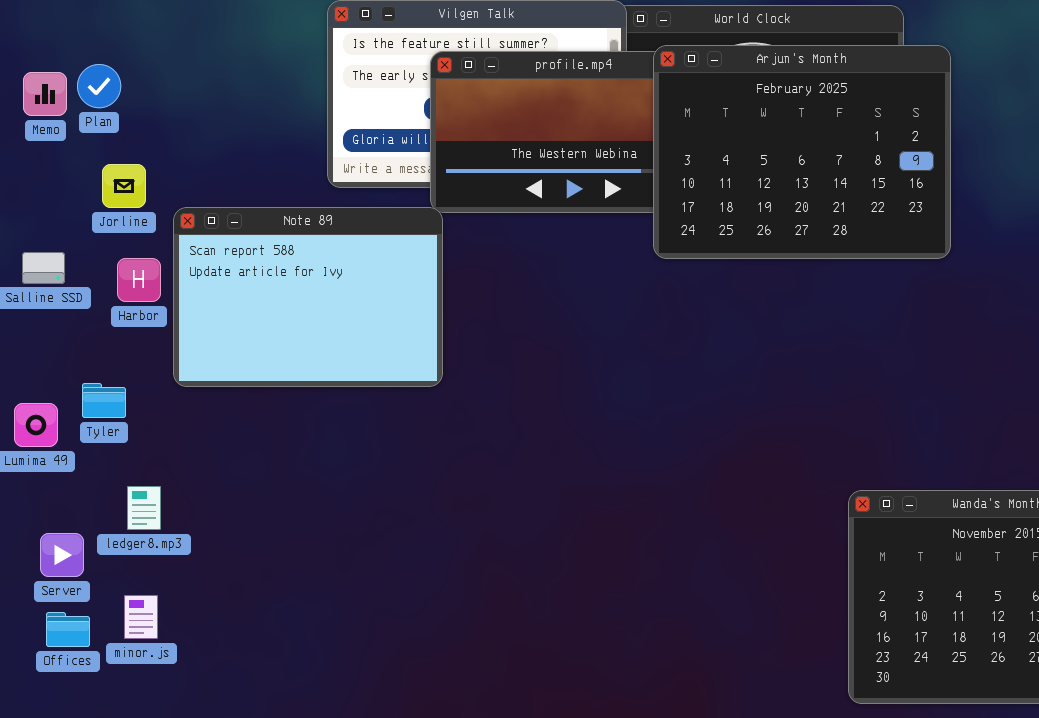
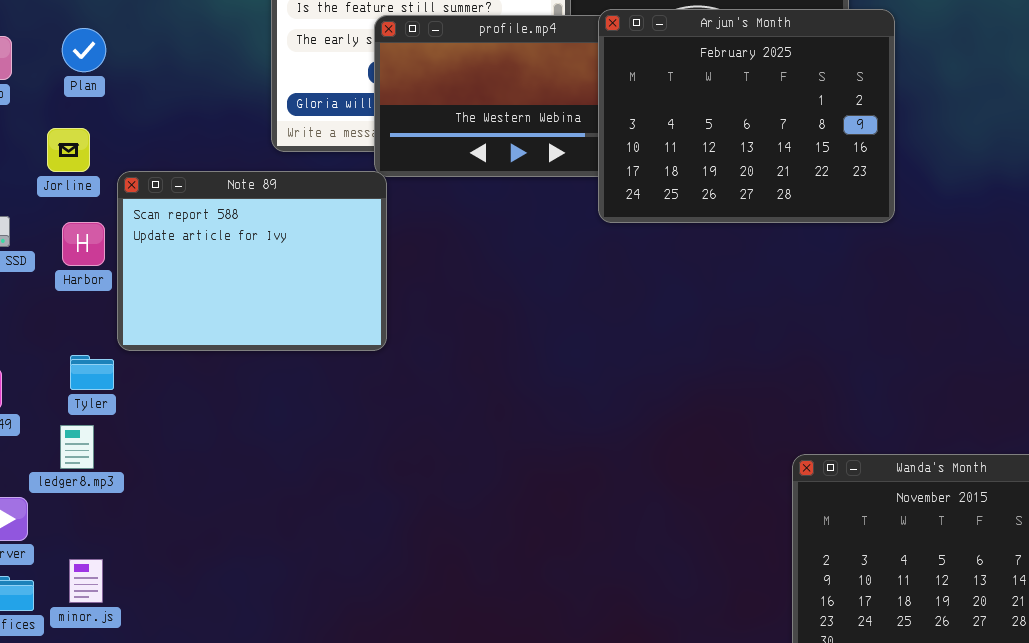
Plan: [77,64,121,108] -> [62,28,106,72], moved
Tyler: [82,383,126,418] -> [70,355,114,390], moved
ledger8.mp3: [127,486,161,530] -> [60,425,94,469], moved

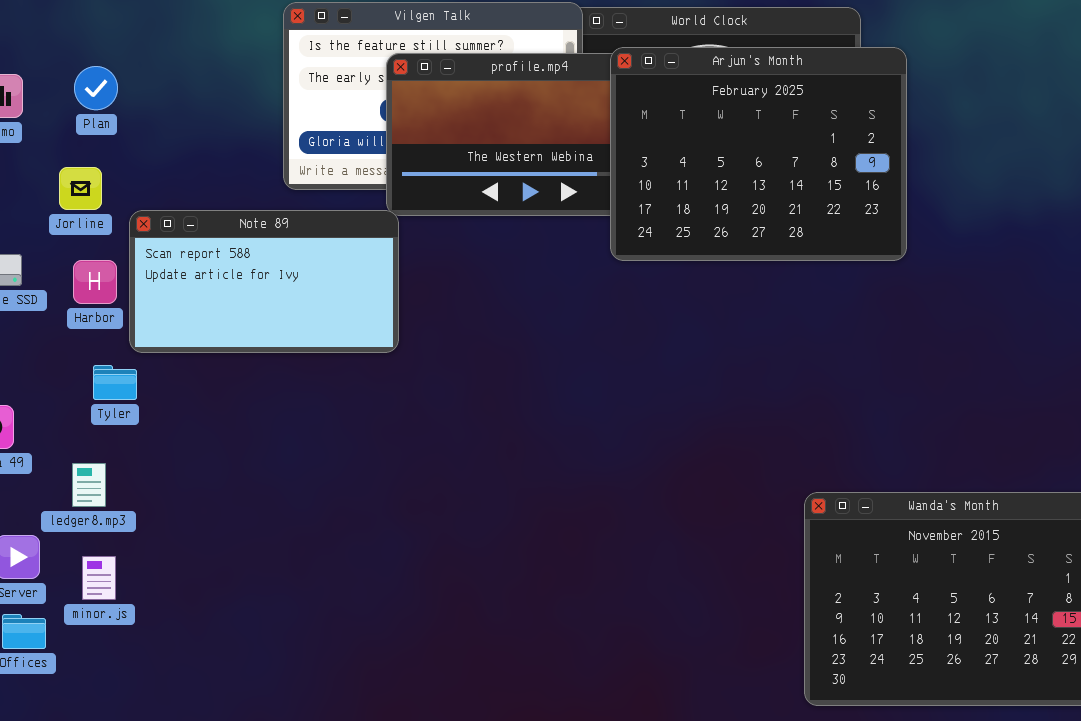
Note 89: [117,171,387,351] -> [129,210,399,353], resized
Tyler: [70,355,114,390] -> [93,365,137,400], moved
minor.js: [69,559,103,603] -> [82,556,116,600], moved

